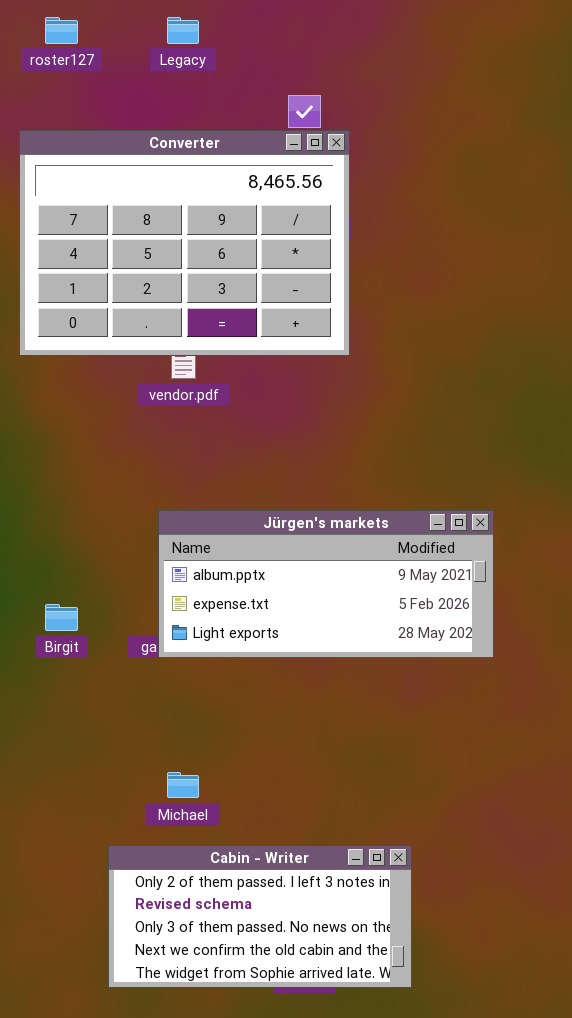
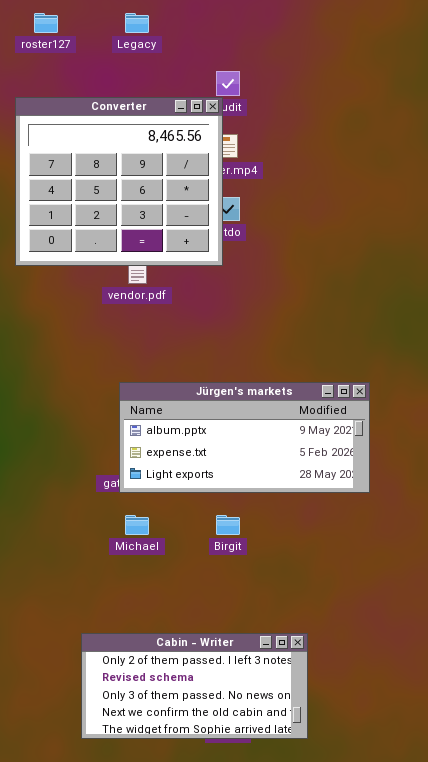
Converter: [19,130,350,356] -> [15,97,223,266], resized
Birgit: [45,604,78,631] -> [216,515,240,535], moved
Michael: [167,772,199,798] -> [125,515,149,535], moved

